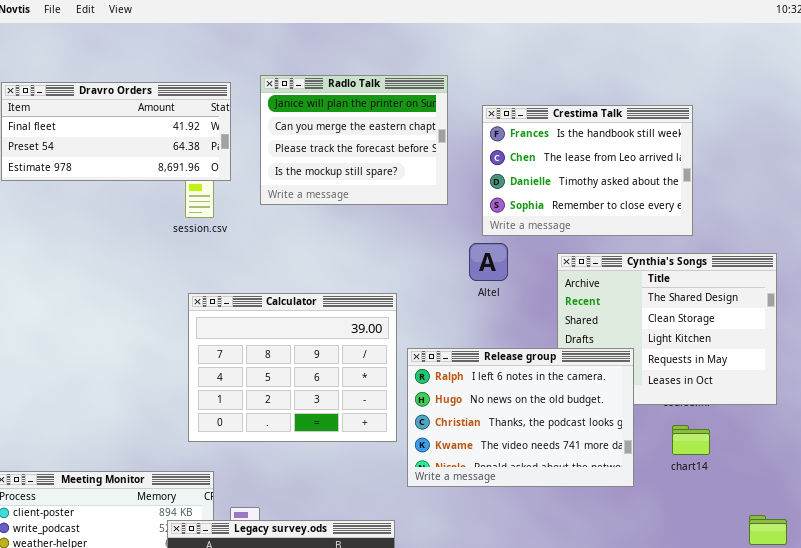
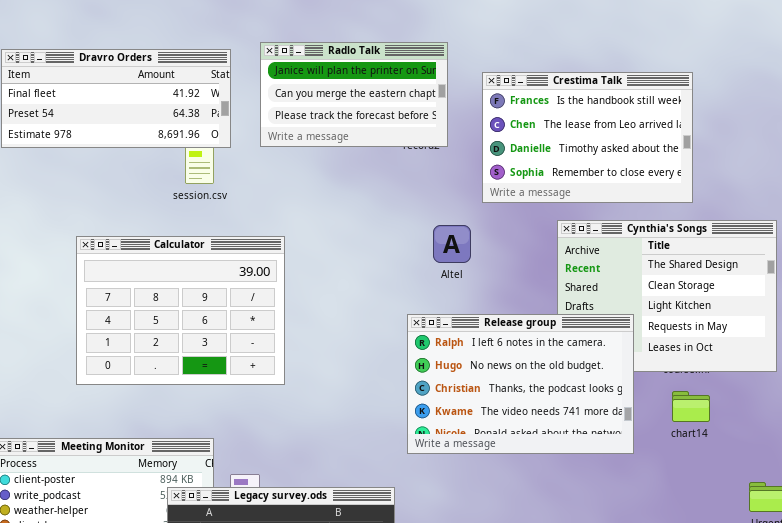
Radlo Talk: [260,75,448,205] -> [260,42,448,147], resized
Altel: [469,243,508,281] -> [433,225,471,263], moved
Calculator: [188,293,397,442] -> [76,236,285,385], moved

